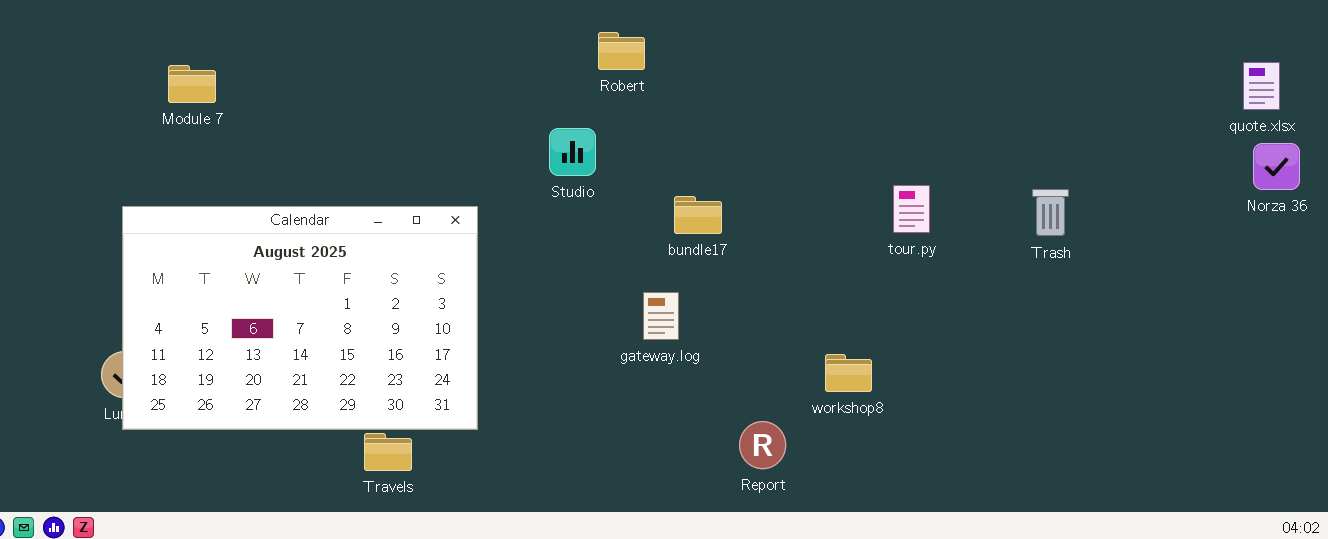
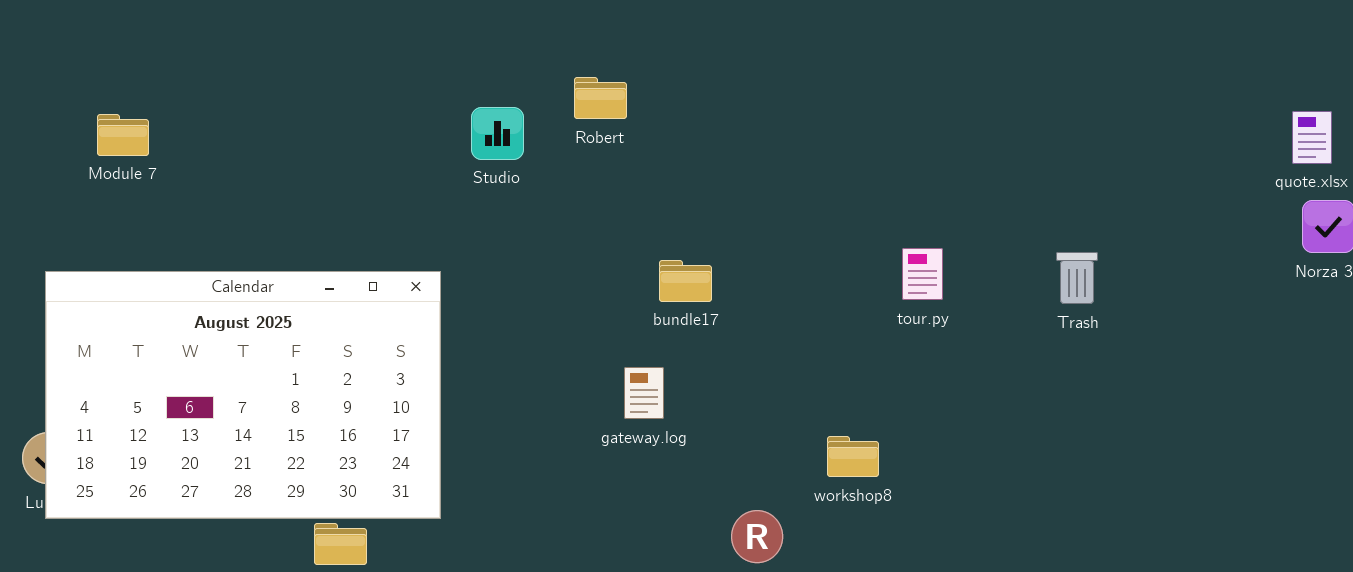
Studio: [549,128,596,176] -> [471,107,524,160], moved

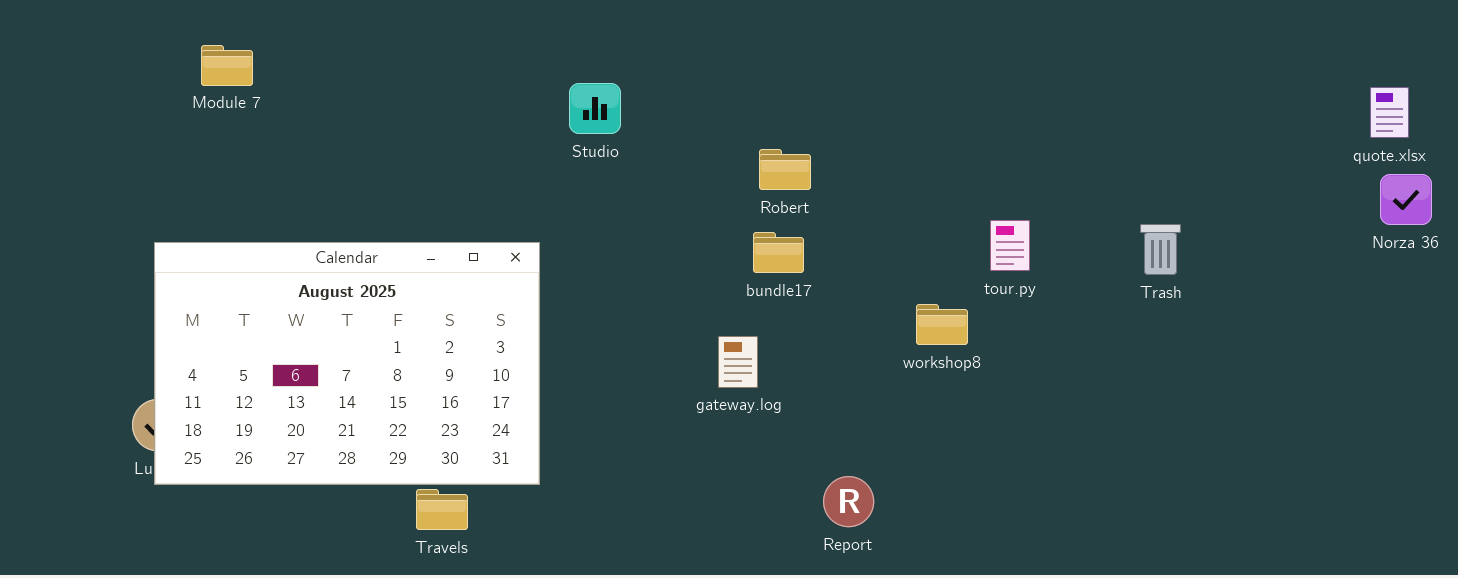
Robert: [574,77,627,119] -> [759,149,811,190], moved
Module 7: [97,114,149,156] -> [201,45,253,86], moved
workshop8: [827,436,879,477] -> [916,304,968,345], moved

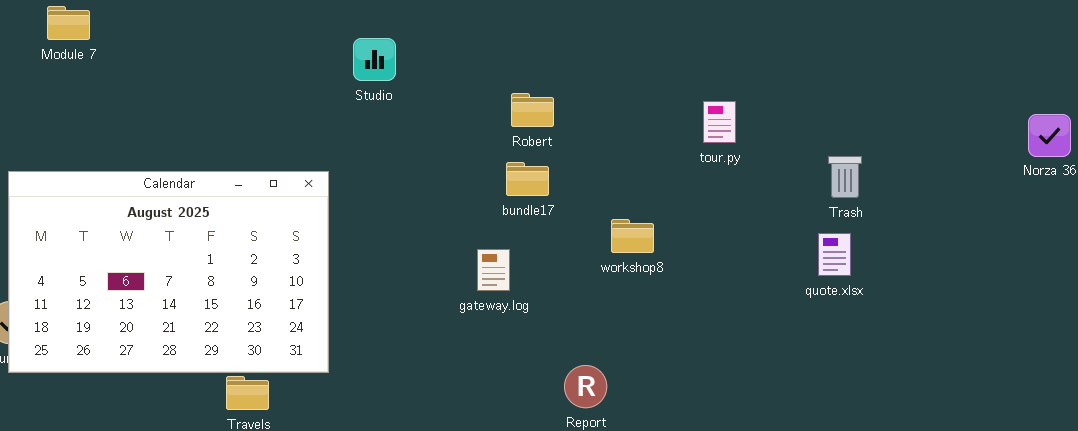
quote.xlsx: [1370,87,1409,138] -> [818,233,851,276], moved
tour.py: [990,220,1030,271] -> [703,101,736,143], moved
workshop8: [916,304,968,345] -> [611,219,654,253], moved

